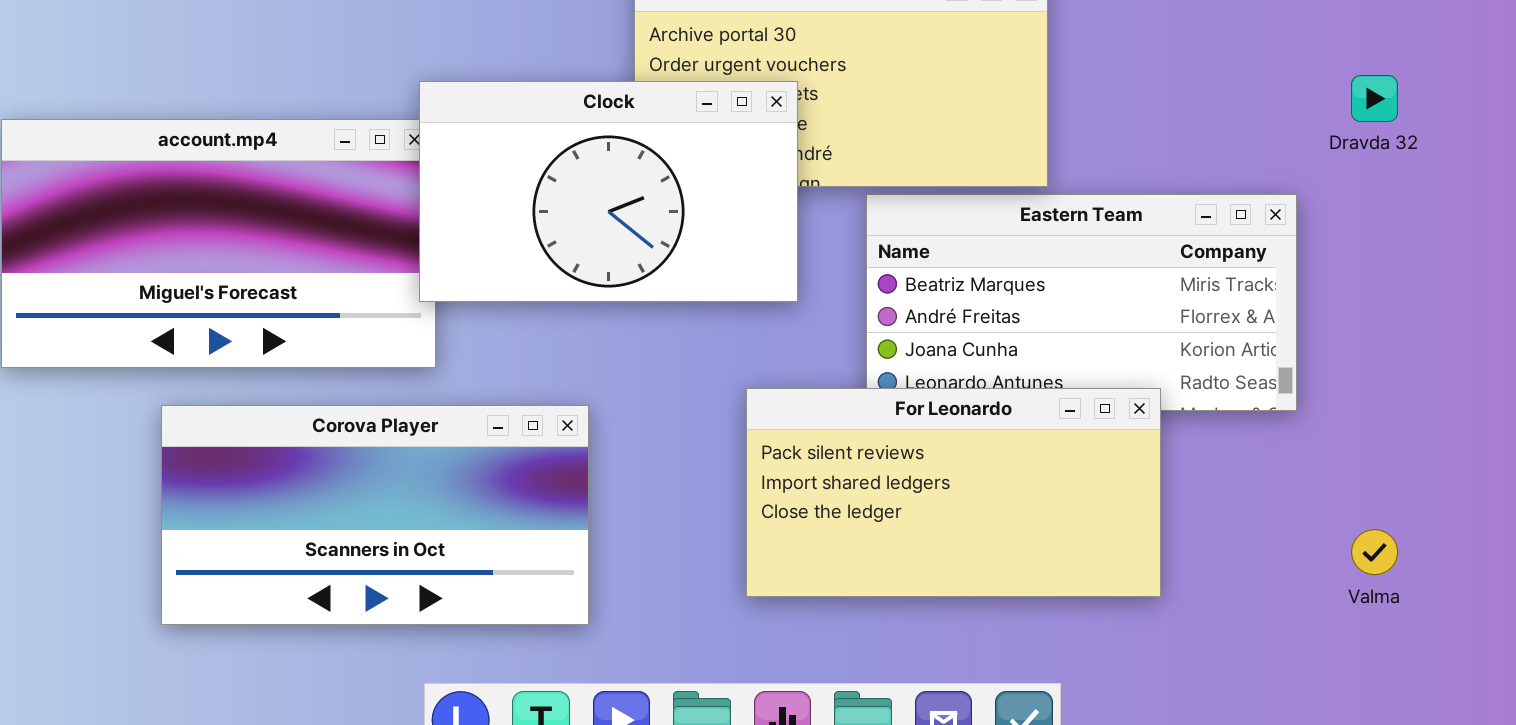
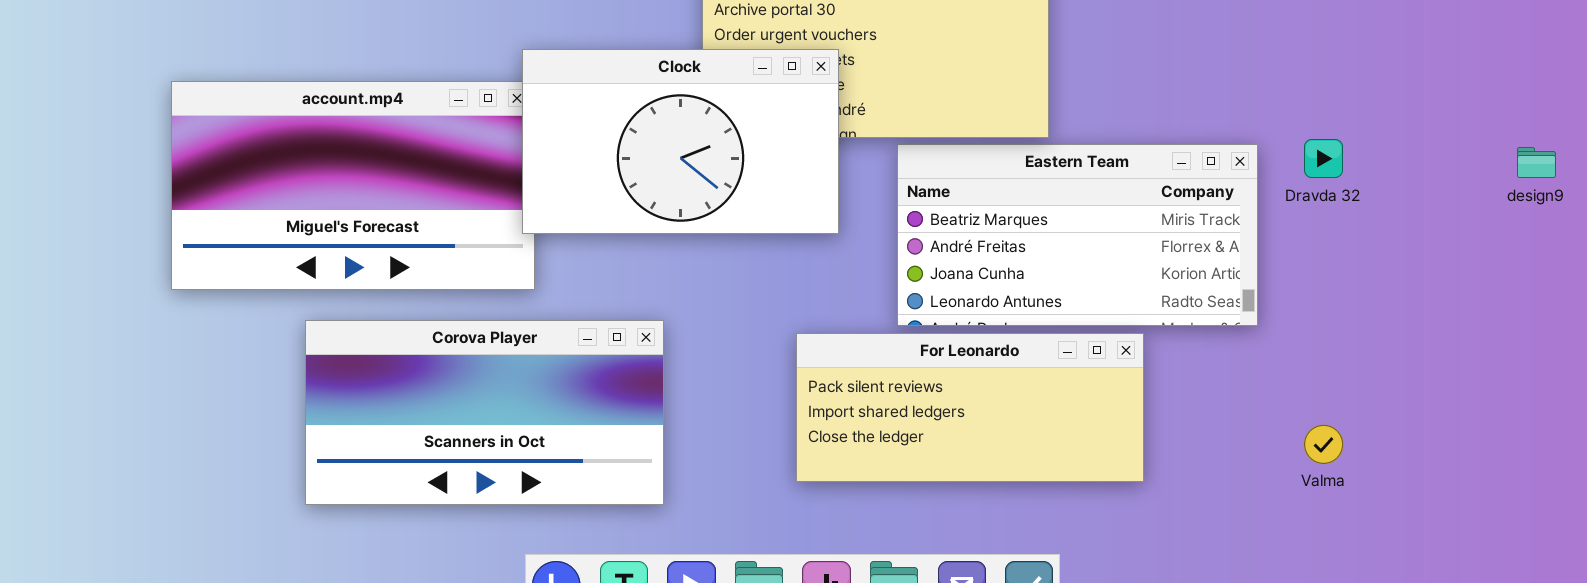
Dravda 32: [1351,75,1398,122] -> [1304,139,1343,178], moved
For Leonardo: [746,388,1161,597] -> [796,333,1144,482], resized

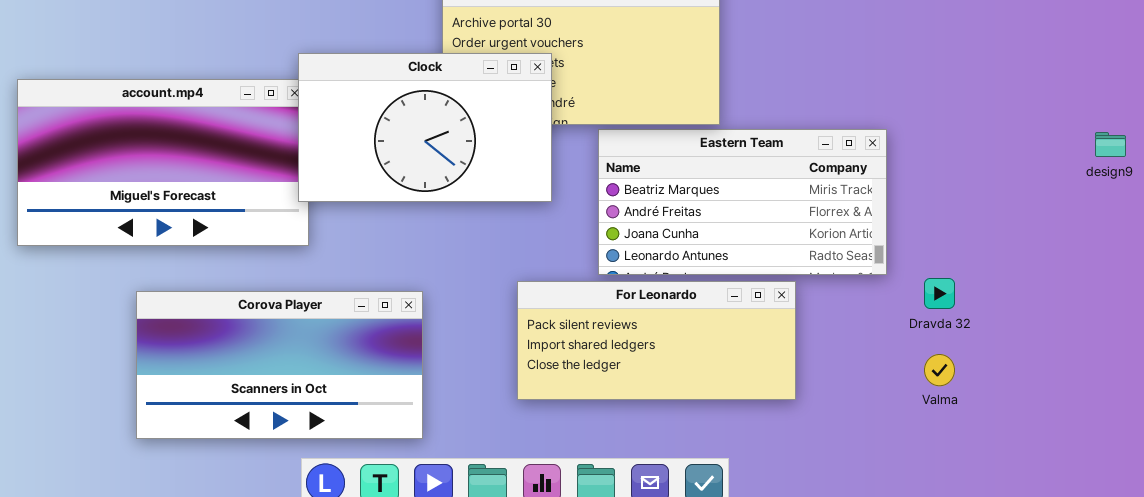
Dravda 32: [1304,139,1343,178] -> [924,278,955,309], moved
Corova Player: [305,320,664,505] -> [136,291,423,439], moved

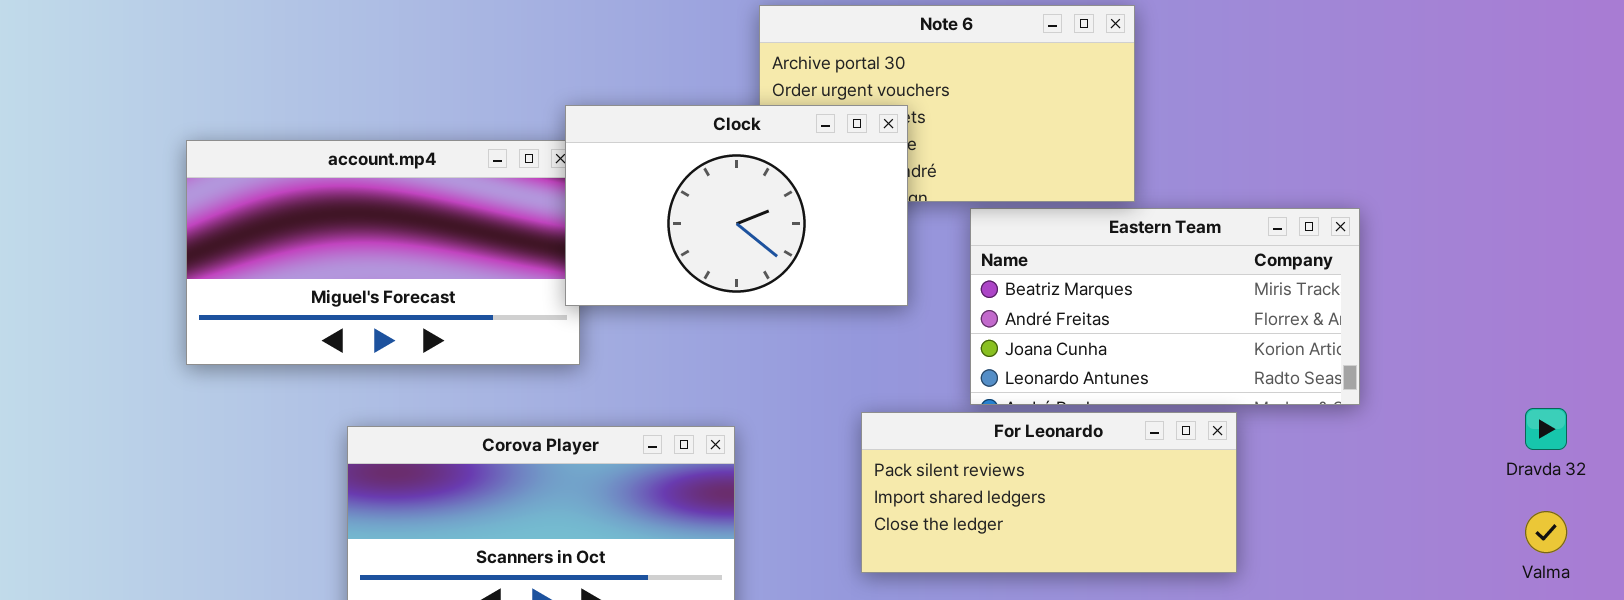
Dravda 32: [924,278,955,309] -> [1525,408,1567,450], moved
Valma: [924,354,955,386] -> [1525,511,1567,553], moved

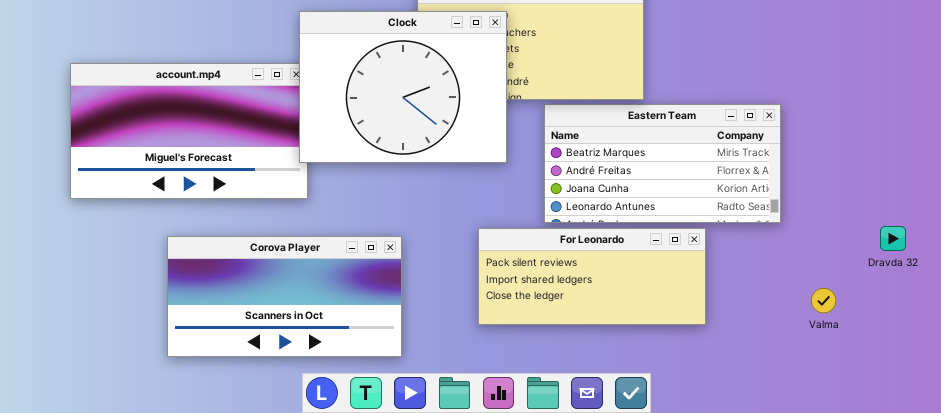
Clock: [565,105,908,306] -> [299,11,507,163], resized
Valma: [1525,511,1567,553] -> [811,288,836,313], moved

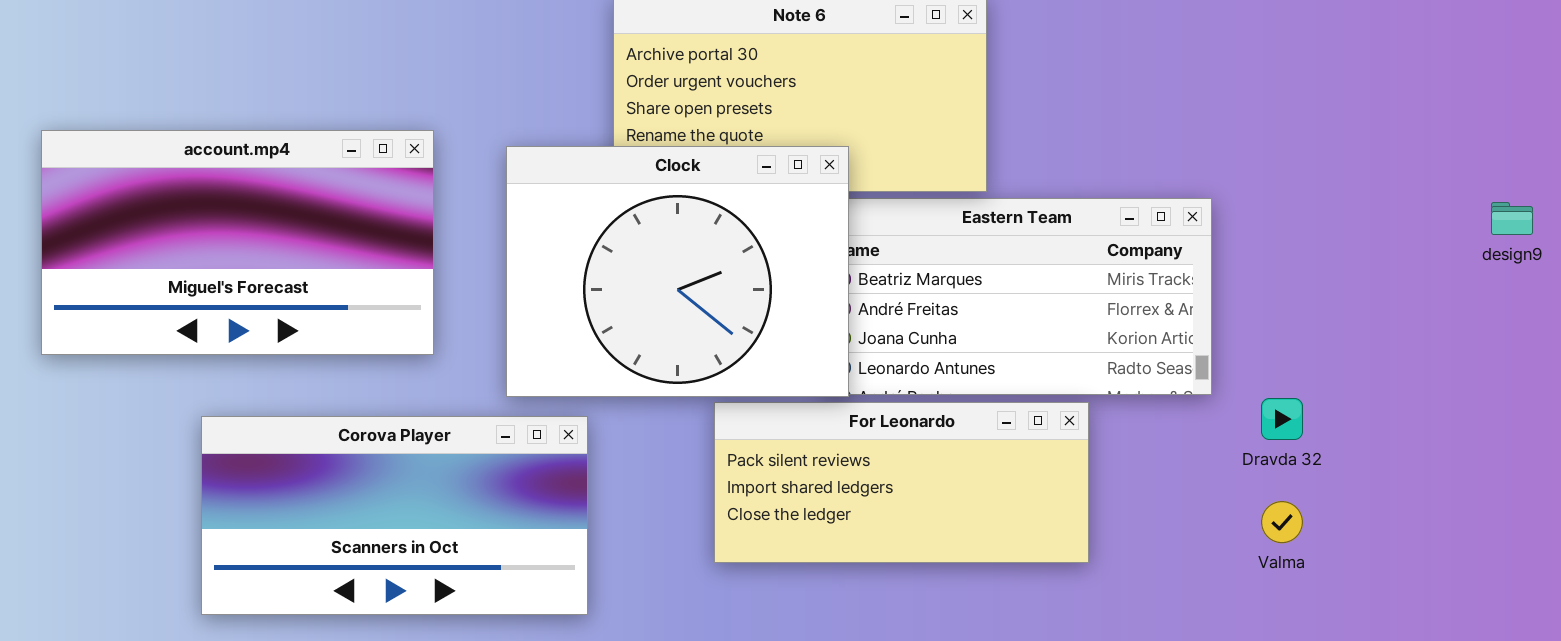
Clock: [299,11,507,163] -> [506,146,849,397], moved
Dravda 32: [880,226,906,251] -> [1261,398,1303,440], moved

